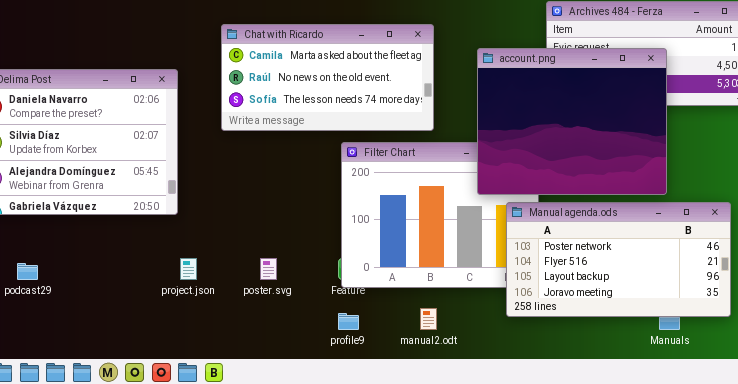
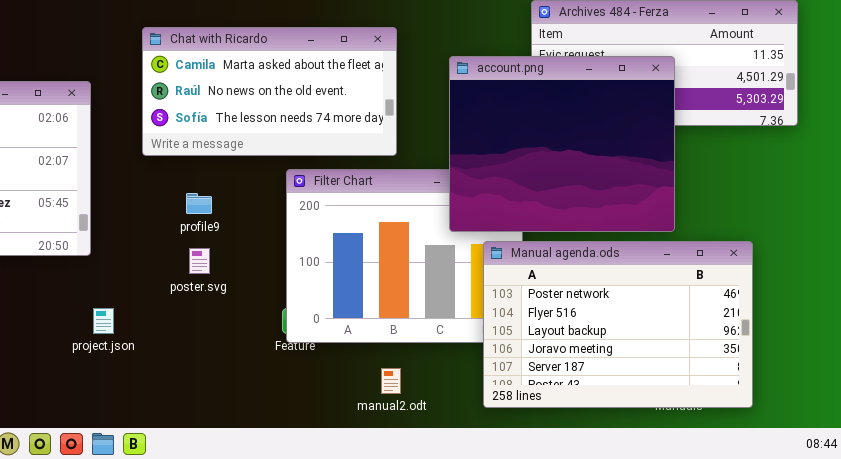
Manual agenda.ods: [506,202,731,317] -> [483,241,753,408], resized
poster.svg: [260,258,277,280] -> [189,248,210,274], moved
profile9: [338,313,359,330] -> [186,193,212,214], moved

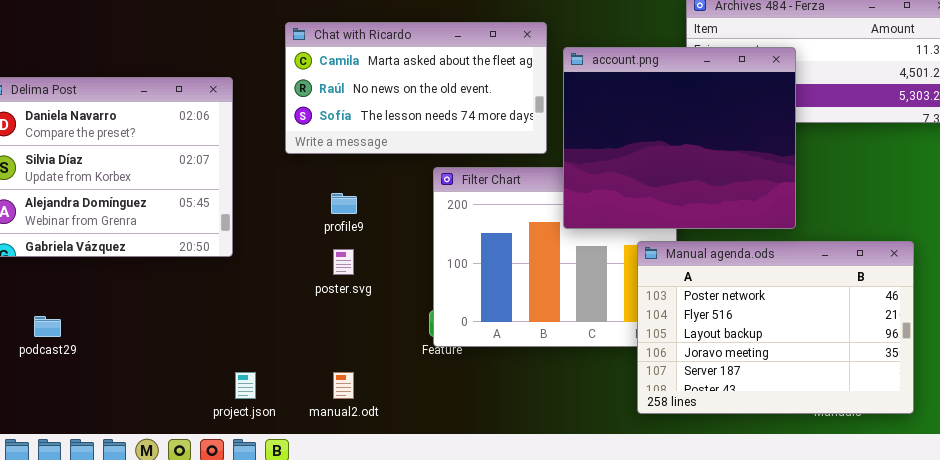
account.png: [449,56,675,232] -> [563,47,796,229], moved
project.json: [93,308,114,334] -> [235,372,256,399], moved
manual2.odt: [381,368,401,394] -> [333,372,354,399], moved

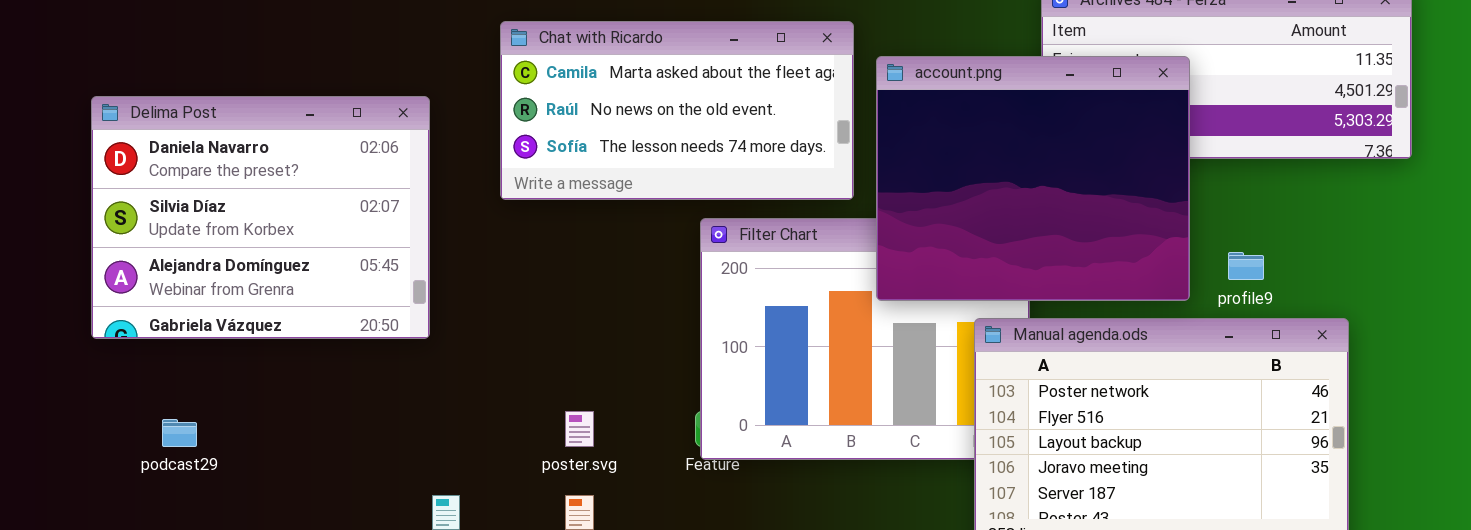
profile9: [331,193,357,214] -> [1228,252,1264,280], moved
poster.svg: [333,249,354,275] -> [565,411,594,447], moved

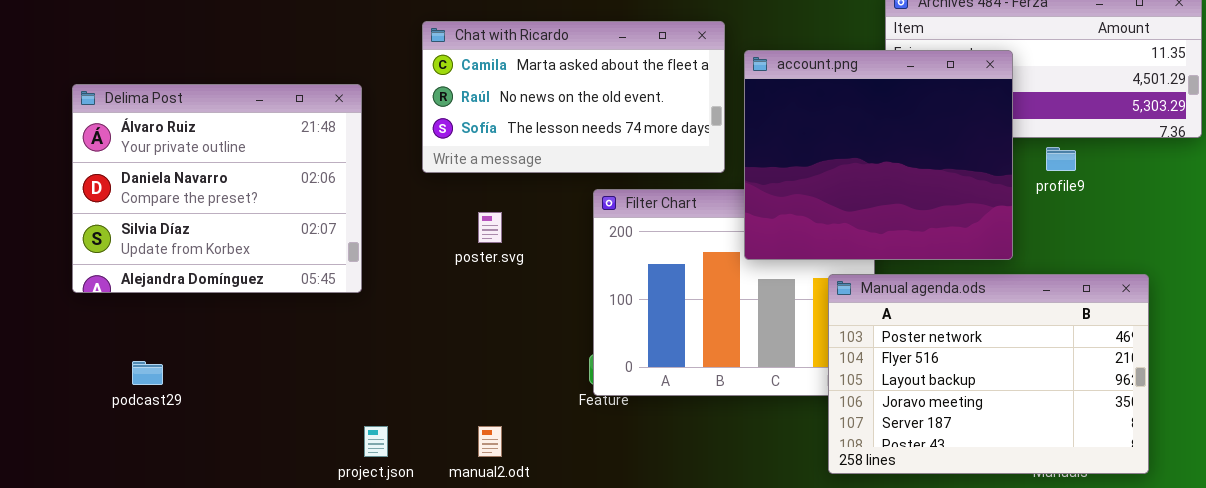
Delima Post: [91,96,430,339] -> [72,84,362,293], scrolled up 1 row
profile9: [1228,252,1264,280] -> [1046,147,1076,171], moved
poster.svg: [565,411,594,447] -> [478,212,502,243], moved

